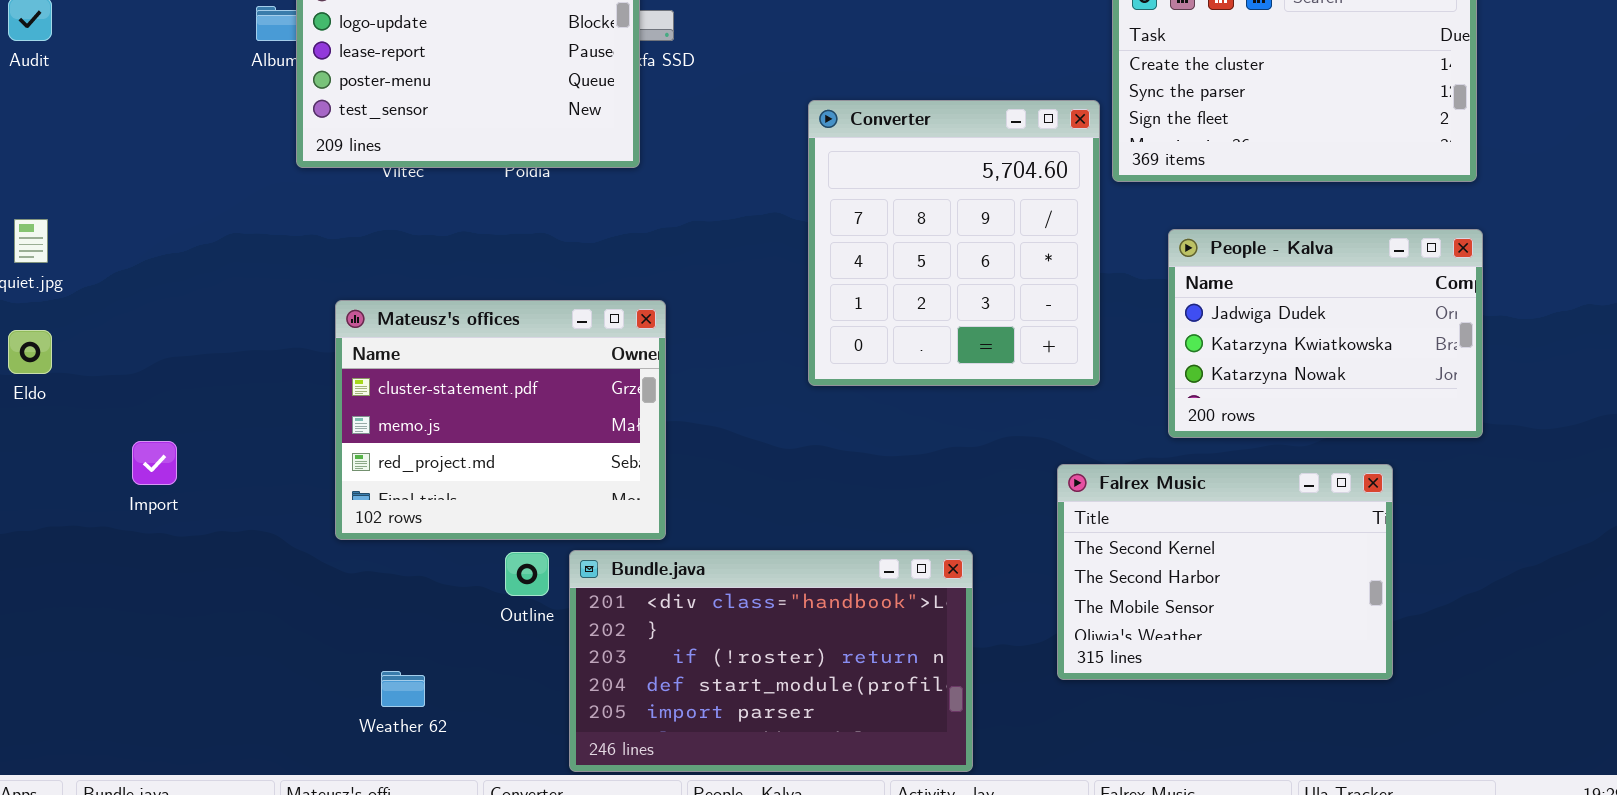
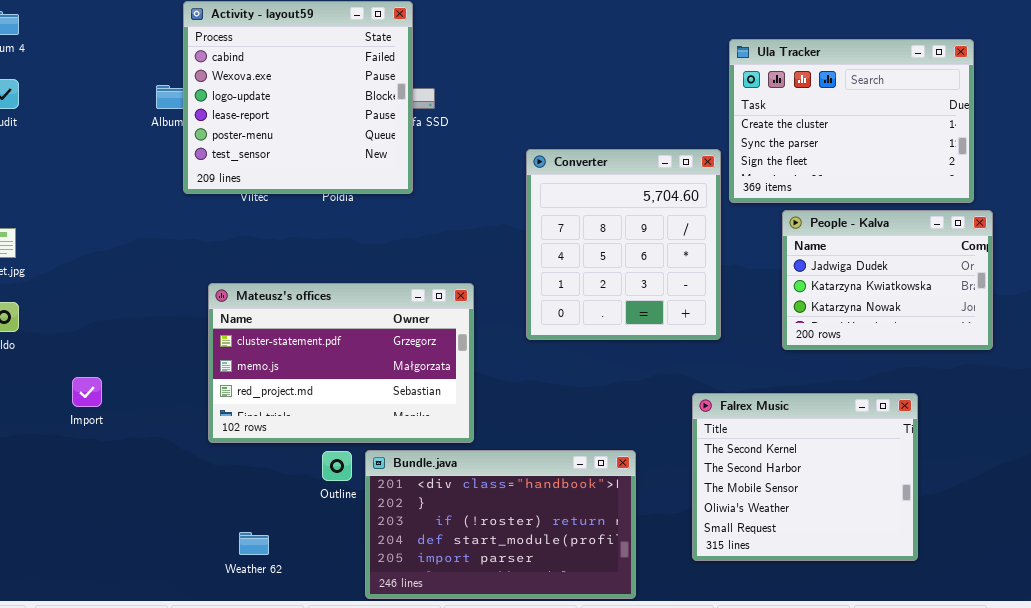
People - Kalva: [1168,229,1483,438] -> [782,210,993,350], moved
Mateusz's offices: [335,300,666,540] -> [208,283,474,443], resized
Falrex Music: [1057,464,1393,680] -> [692,393,918,561], resized

